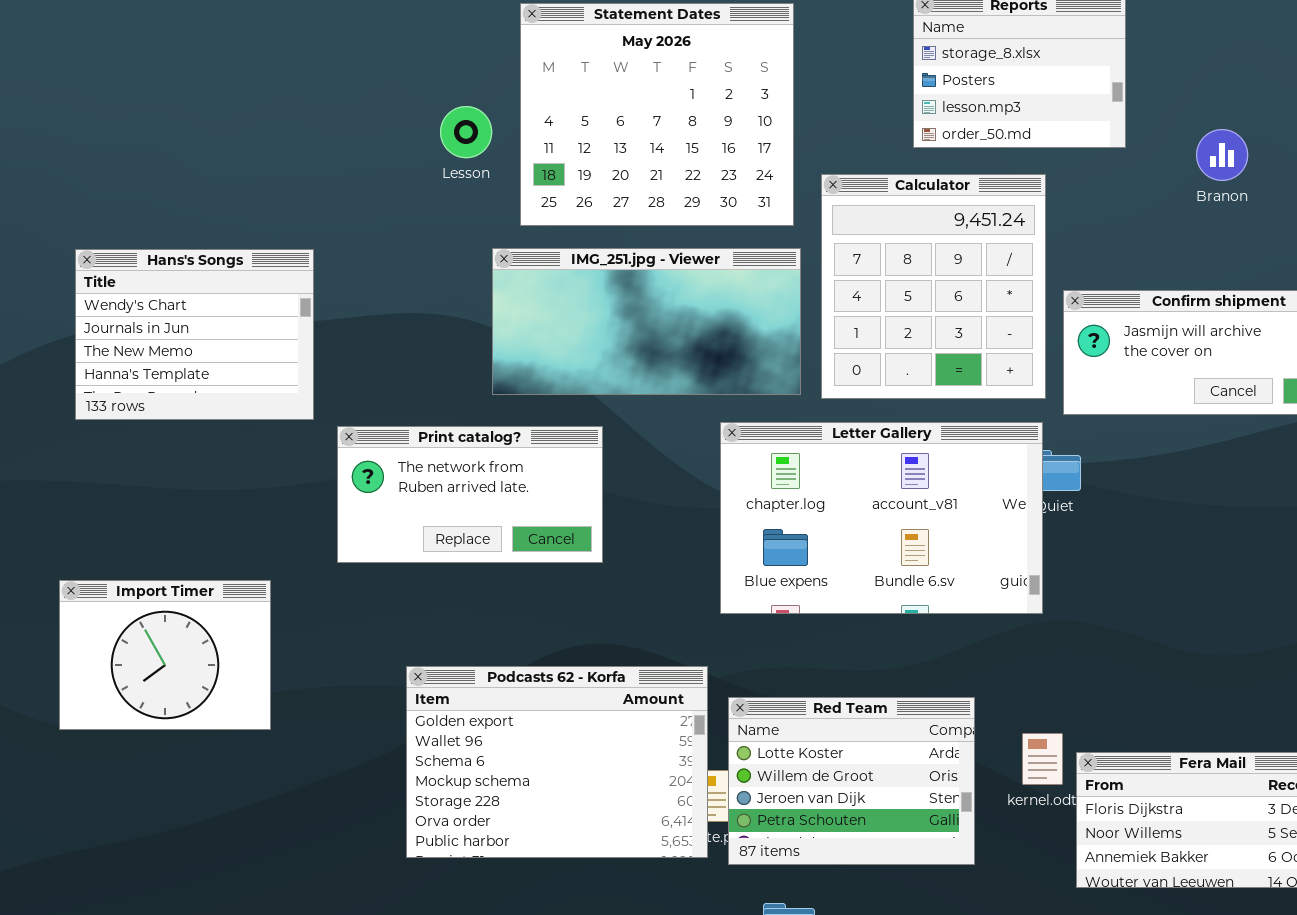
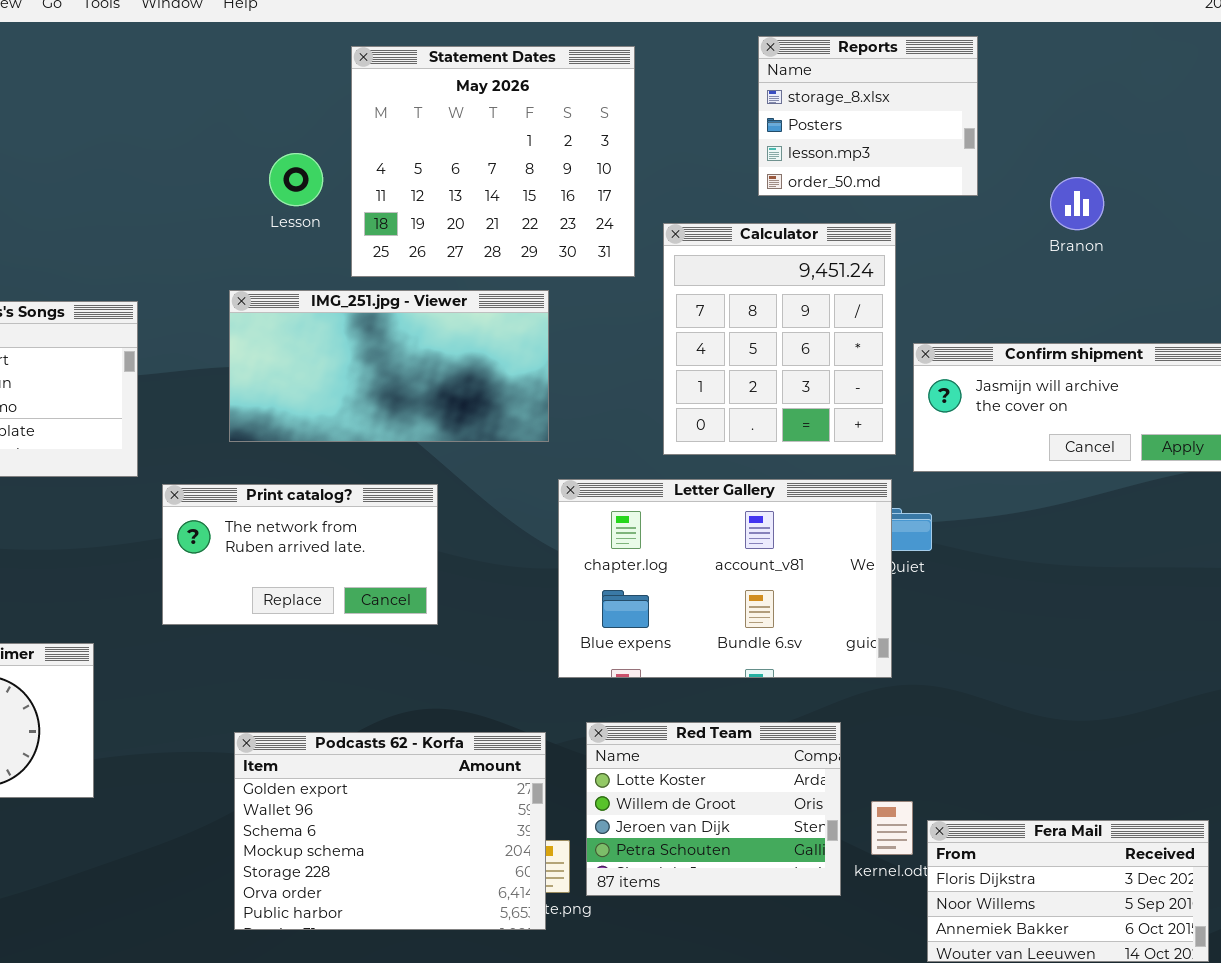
IMG_251.jpg - Viewer: [492,248,801,395] -> [229,290,549,442], moved
Red Team: [728,697,975,865] -> [586,722,841,896], moved

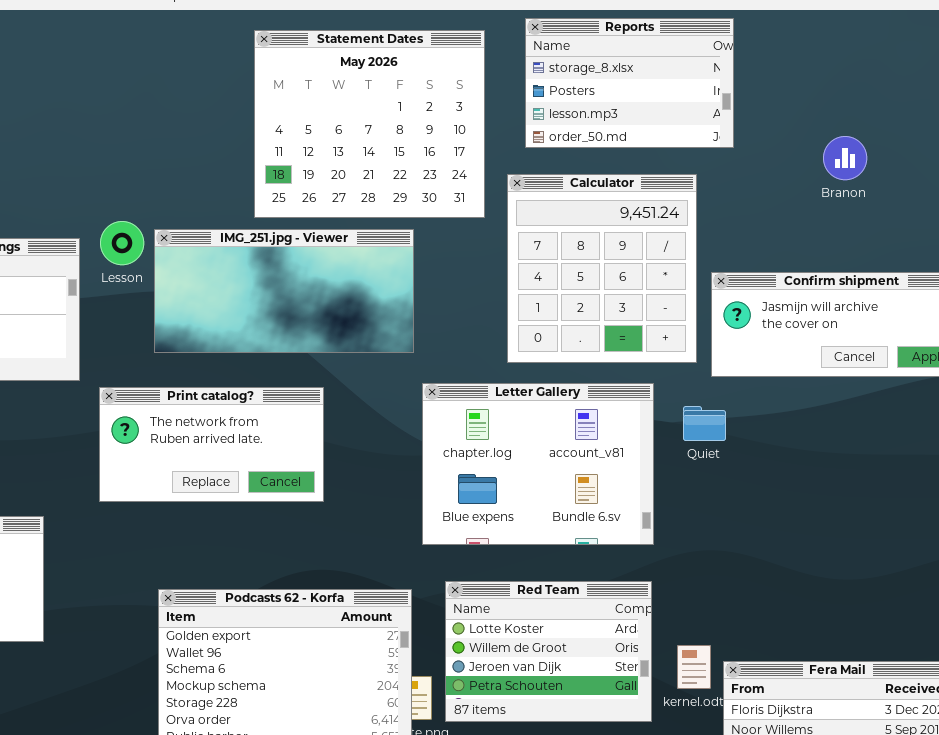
Reports: [758,36,978,196] -> [525,18,734,148], moved, resized
Lesson: [269,153,323,206] -> [100,221,144,265], moved
Letter Gallery: [558,479,892,678] -> [422,383,654,545], resized

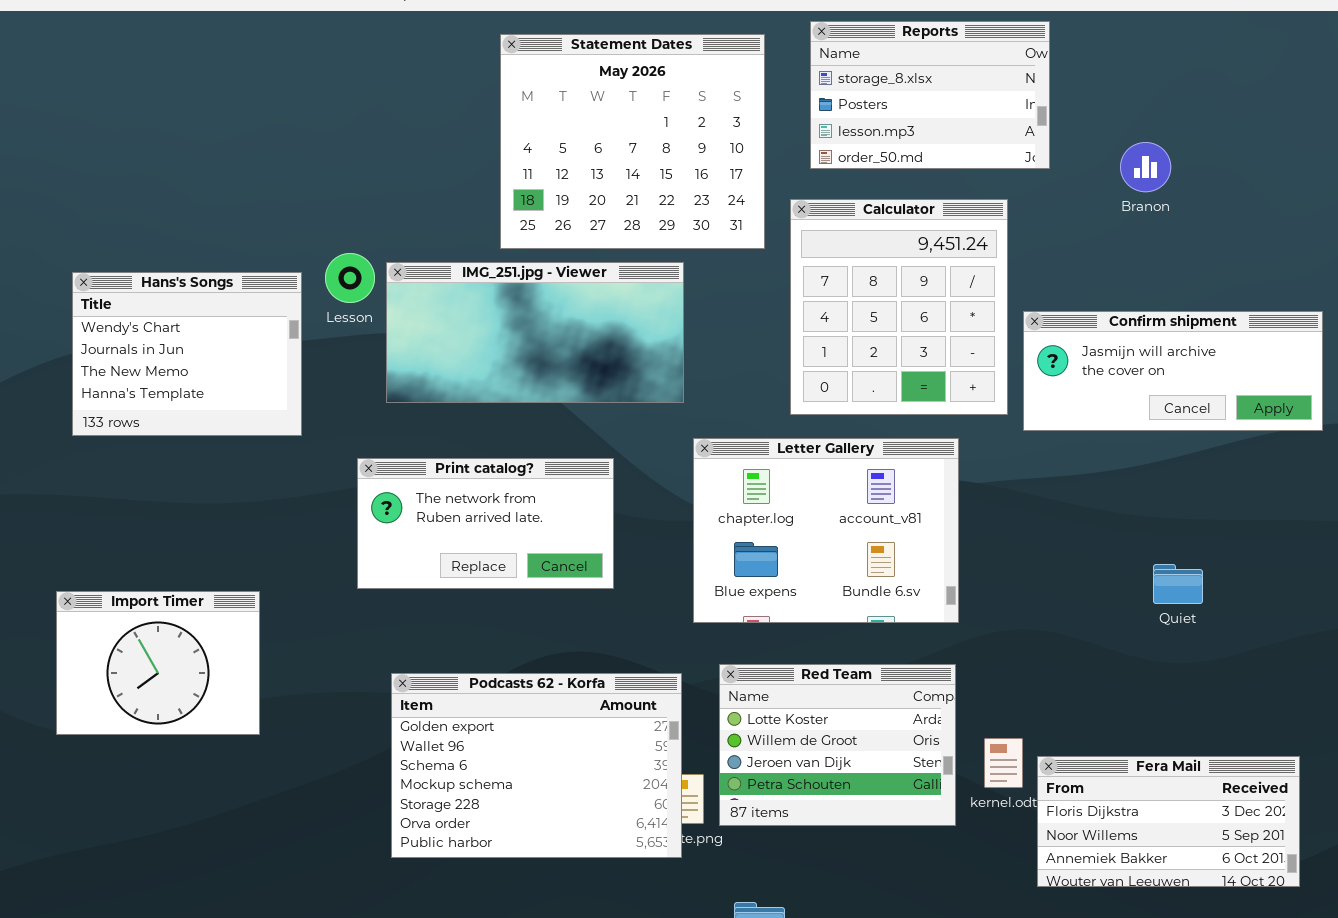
Branon: [823,136,867,180] -> [1120,142,1171,192], moved
Print catalog?: [99,387,324,502] -> [357,458,614,589], moved
Quiet: [683,406,726,441] -> [1153,564,1203,604], moved

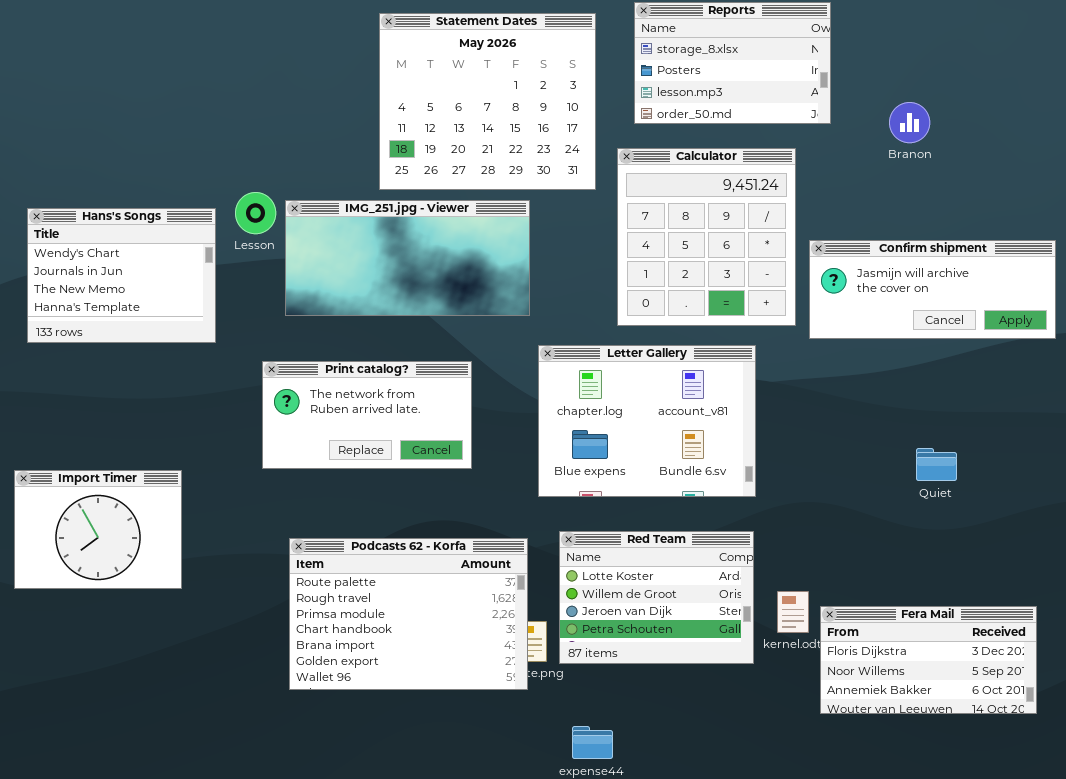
Podcasts 62 - Korfa: [391,673,682,858] -> [289,538,528,690], scrolled up 5 rows

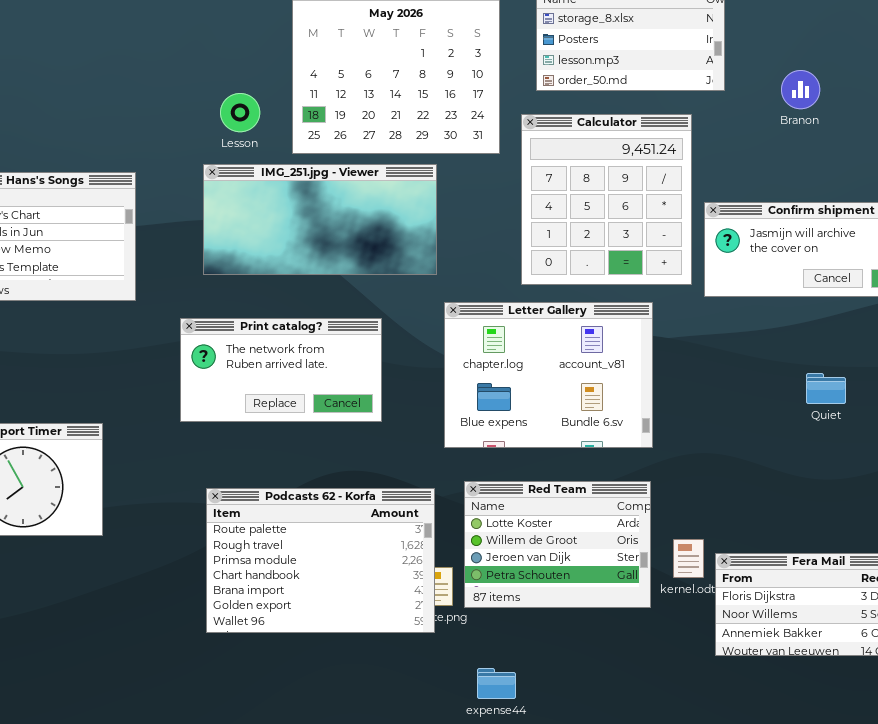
Lesson: [235,192,276,234] -> [220,93,260,132], moved
Quiet: [916,448,957,481] -> [806,373,846,404], moved

